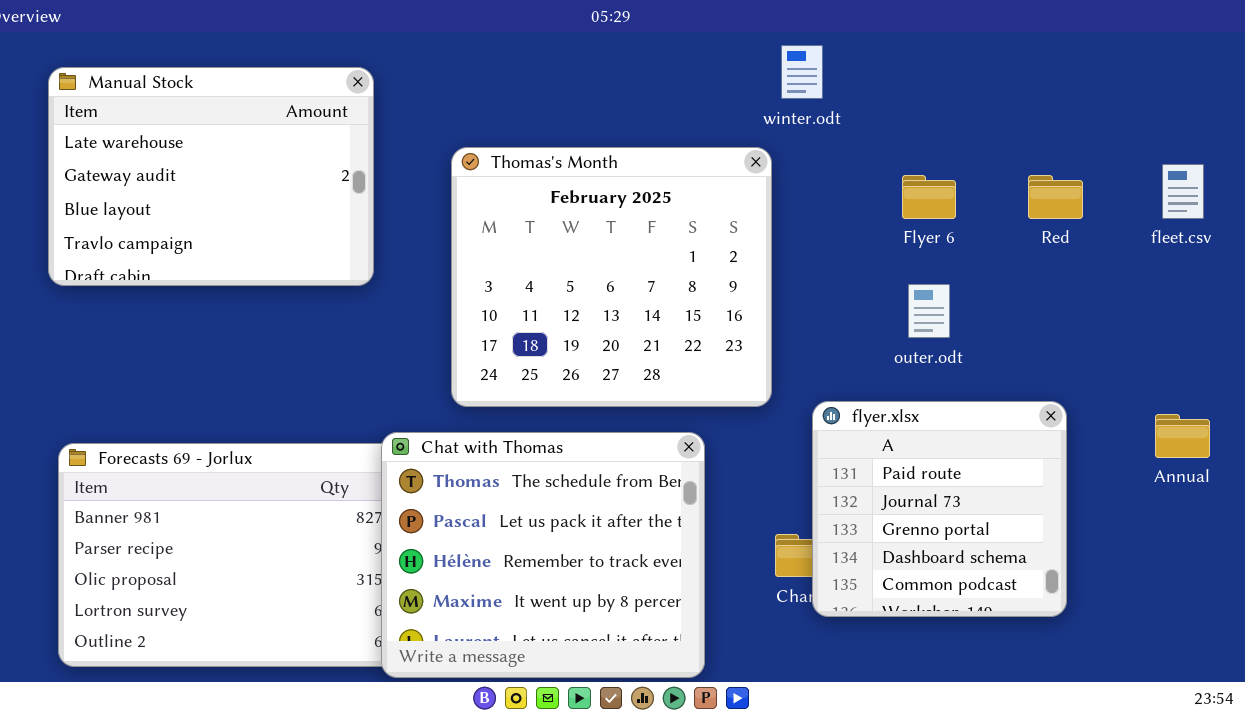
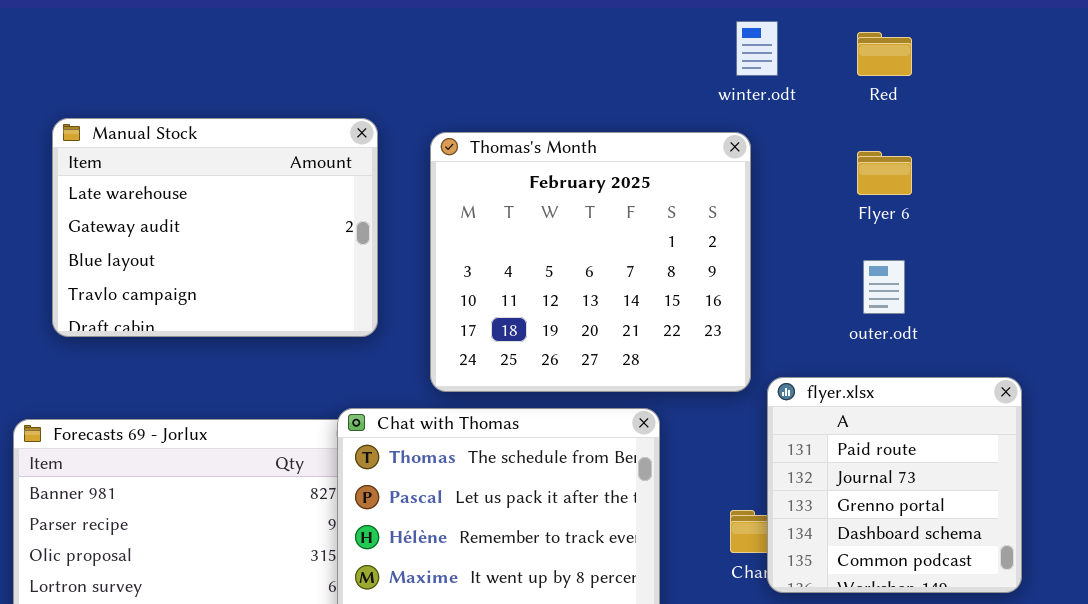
Manual Stock: [48,67,374,286] -> [52,118,378,337], moved
Thomas's Month: [451,147,772,407] -> [430,132,751,392], moved
Red: [1028,175,1083,219] -> [857,32,912,76], moved

